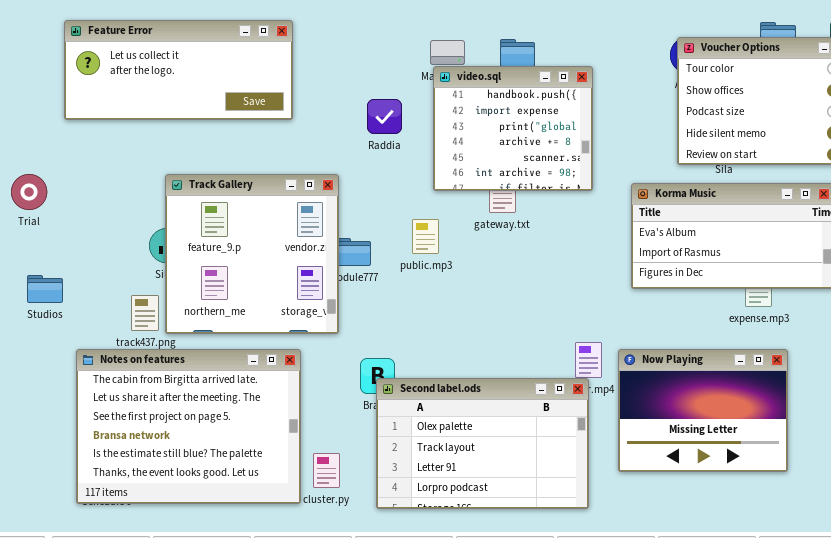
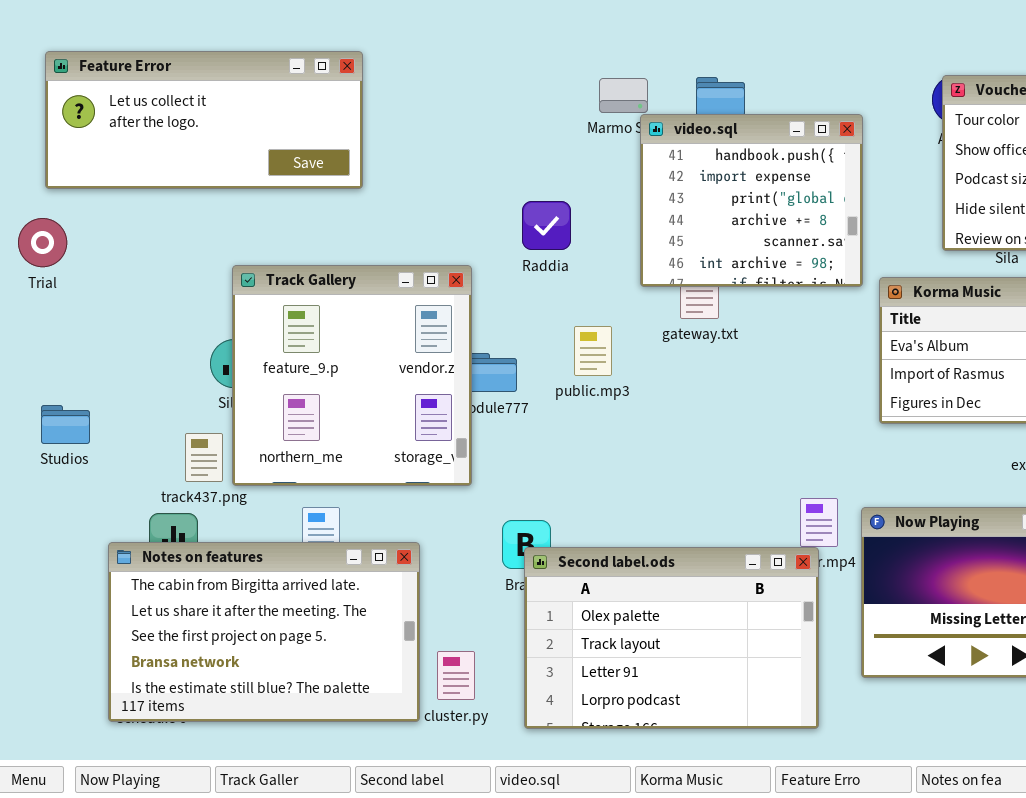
Feature Error: [64,20,293,120] -> [45,51,363,189], moved
video.sql: [433,66,593,191] -> [640,114,863,287], moved
Raddia: [367,99,402,134] -> [522,201,571,250], moved
Trial: [11,174,47,210] -> [18,218,67,267], moved
Notes on features: [76,349,301,504] -> [108,542,420,722], resized

